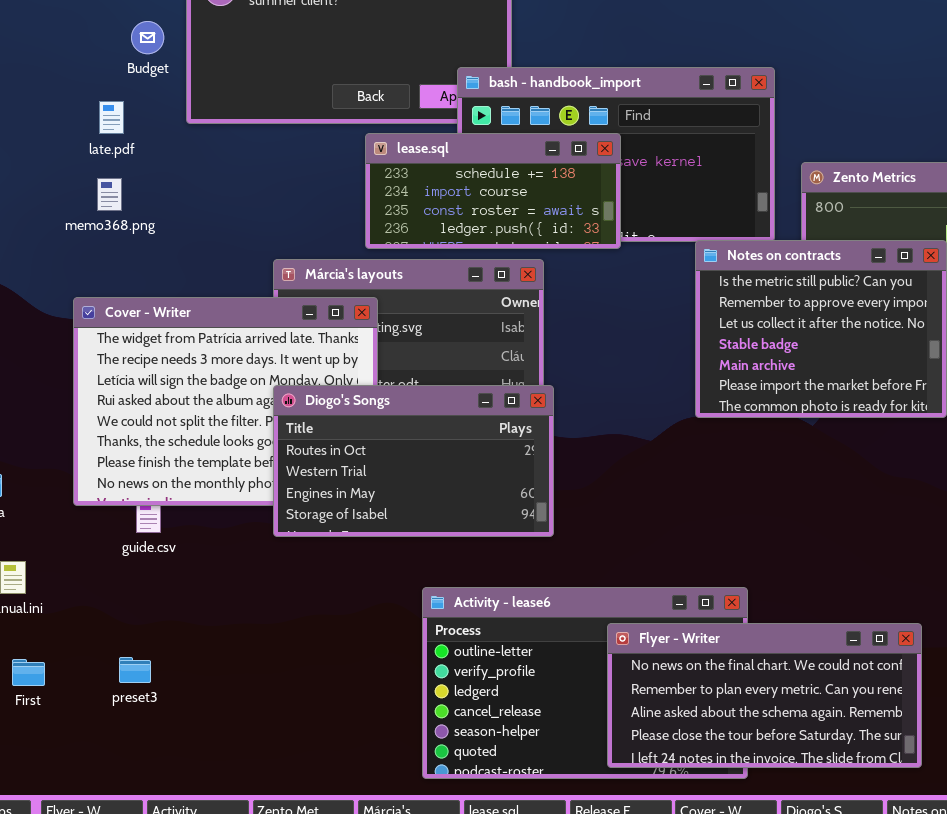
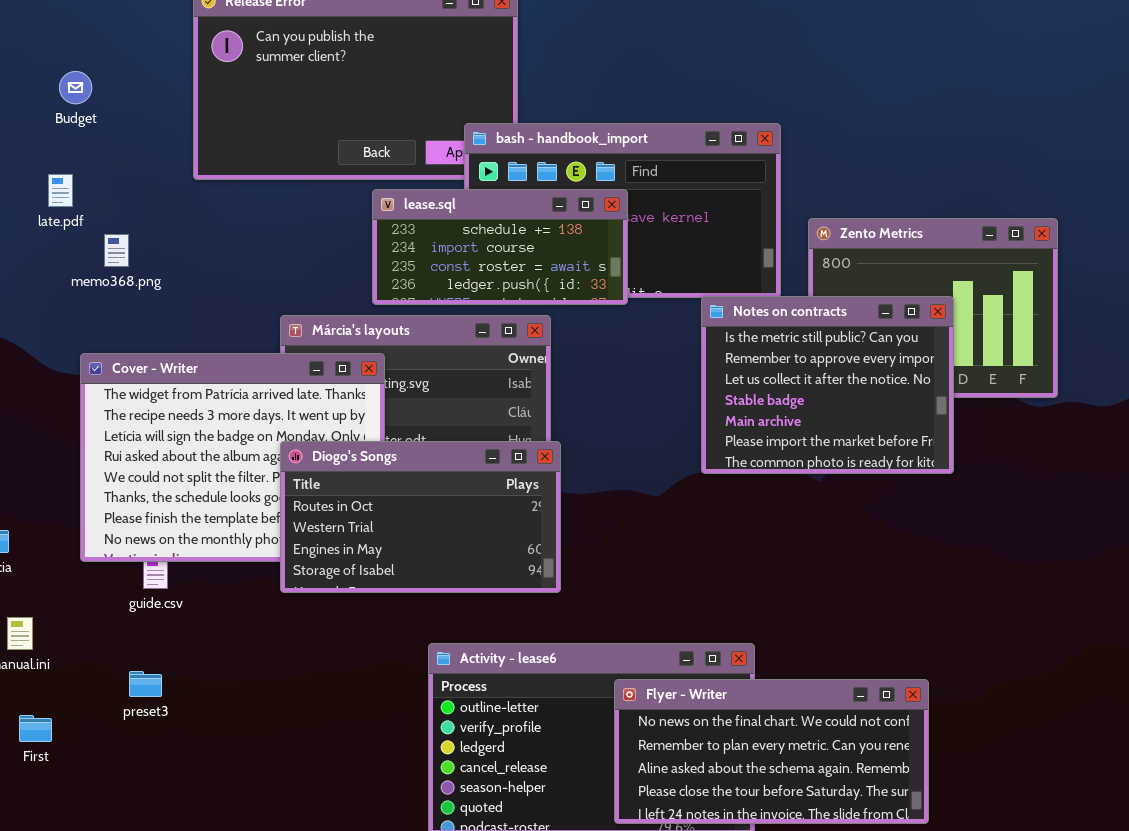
Budget: [131,21,164,54] -> [59,71,92,104], moved
late.pdf: [99,101,124,134] -> [48,174,73,207], moved
preset3: [119,657,151,683] -> [129,671,162,697], moved

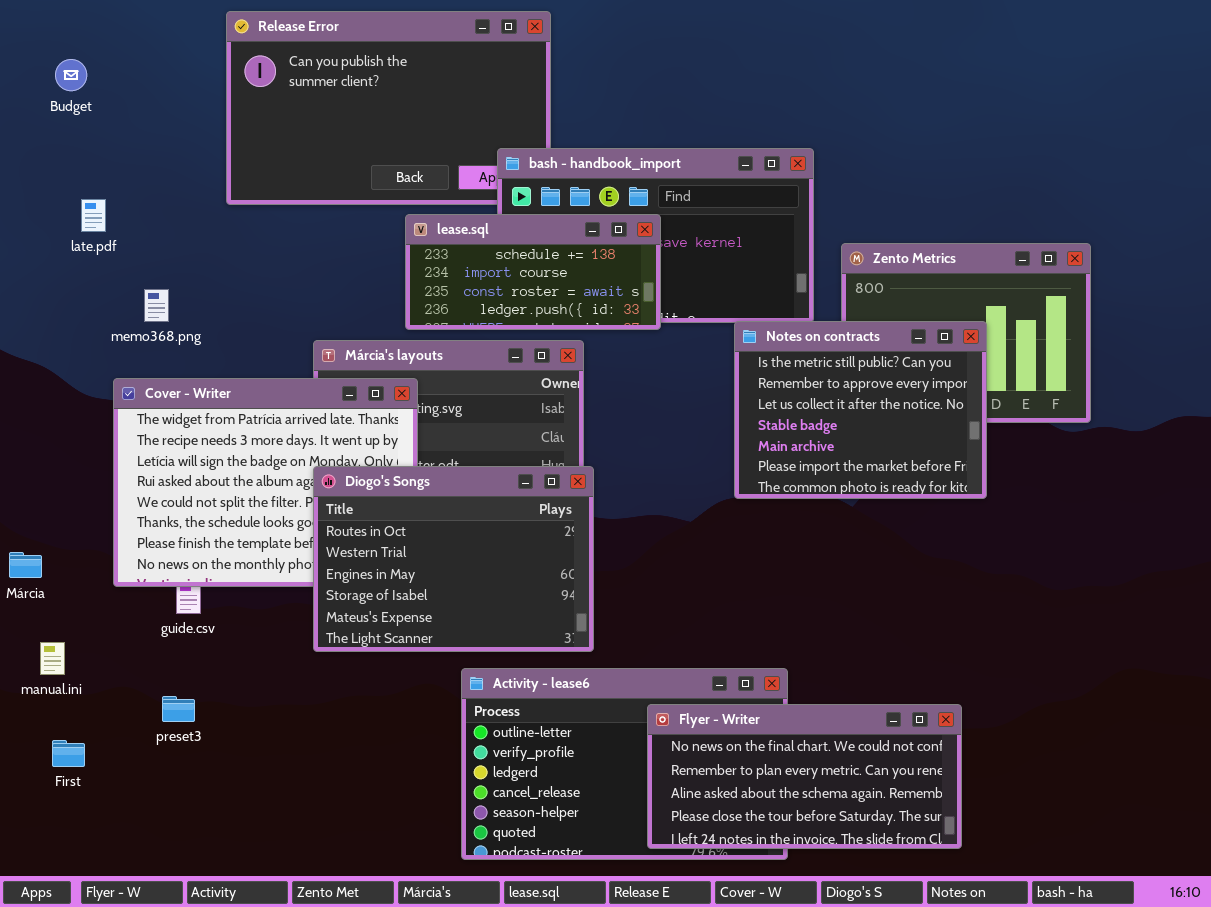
Budget: [59,71,92,104] -> [55,59,87,91], moved
memo368.png: [104,234,129,267] -> [144,289,169,322], moved
Diogo's Songs: [280,441,561,593] -> [313,466,594,652], resized

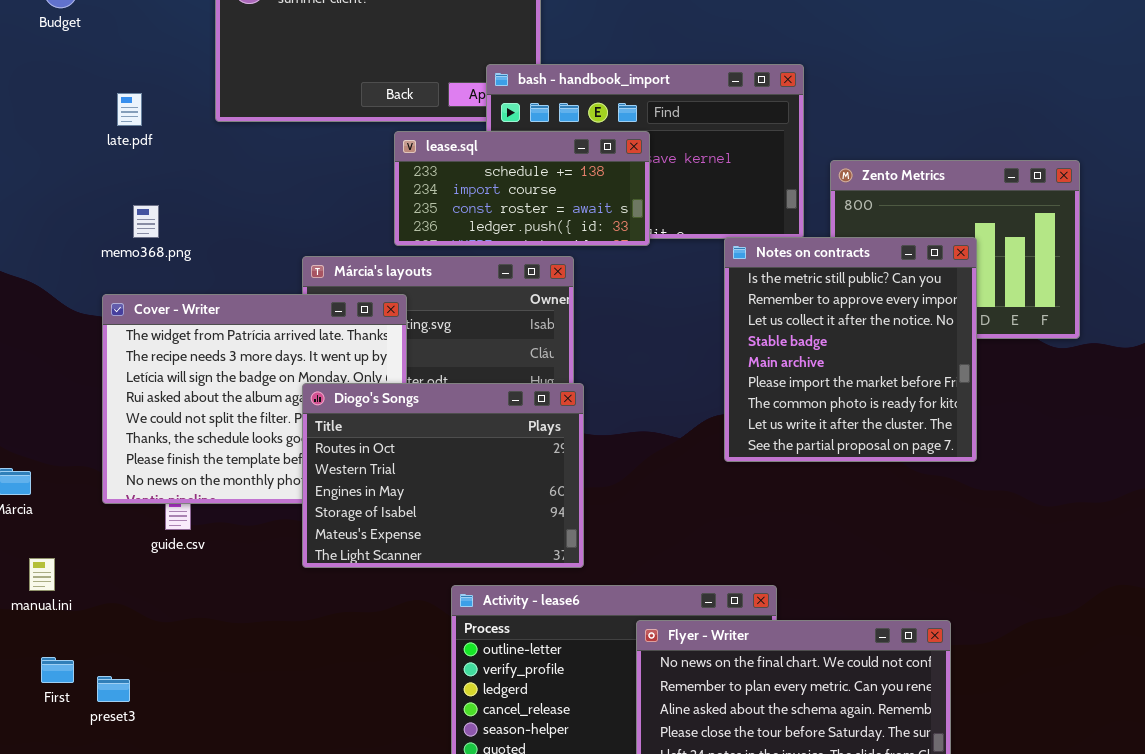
late.pdf: [81,199,106,232] -> [117,93,142,126], moved
Notes on contracts: [734,321,987,499] -> [724,237,977,462], resized
preset3: [162,696,195,722] -> [97,676,130,702], moved

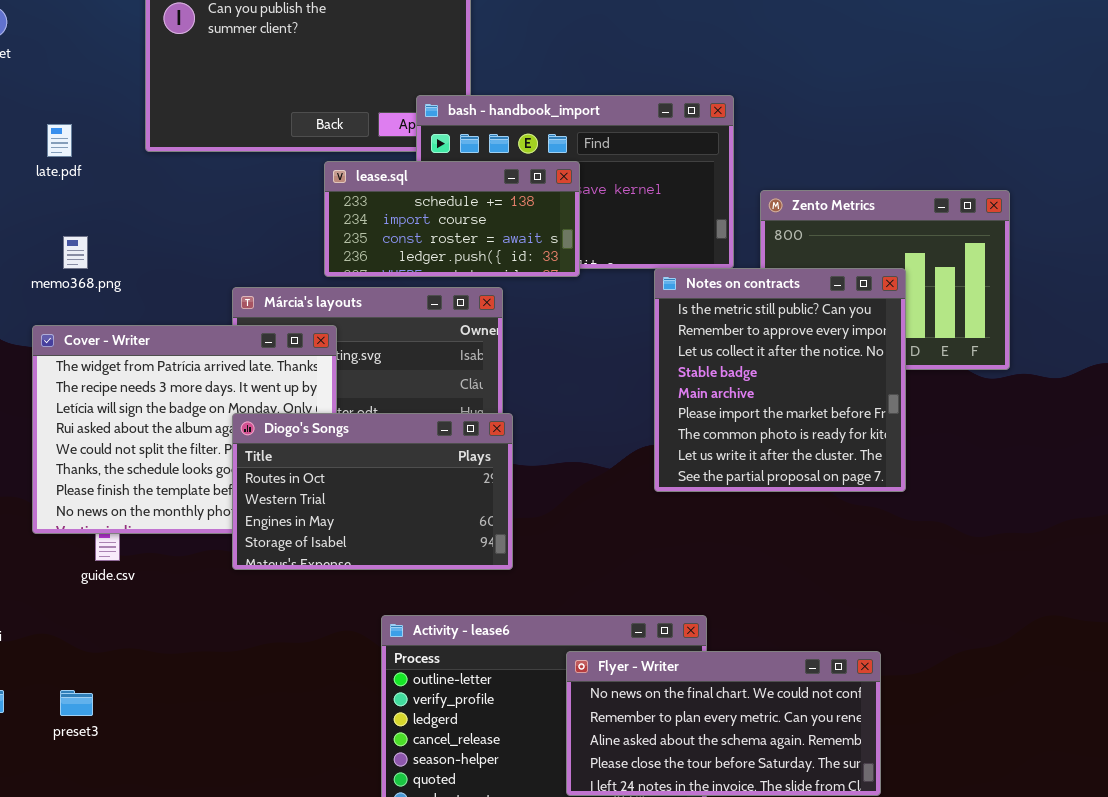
Diogo's Songs: [302,383,584,568] -> [232,413,513,570], resized
preset3: [97,676,130,702] -> [60,690,93,716], moved

